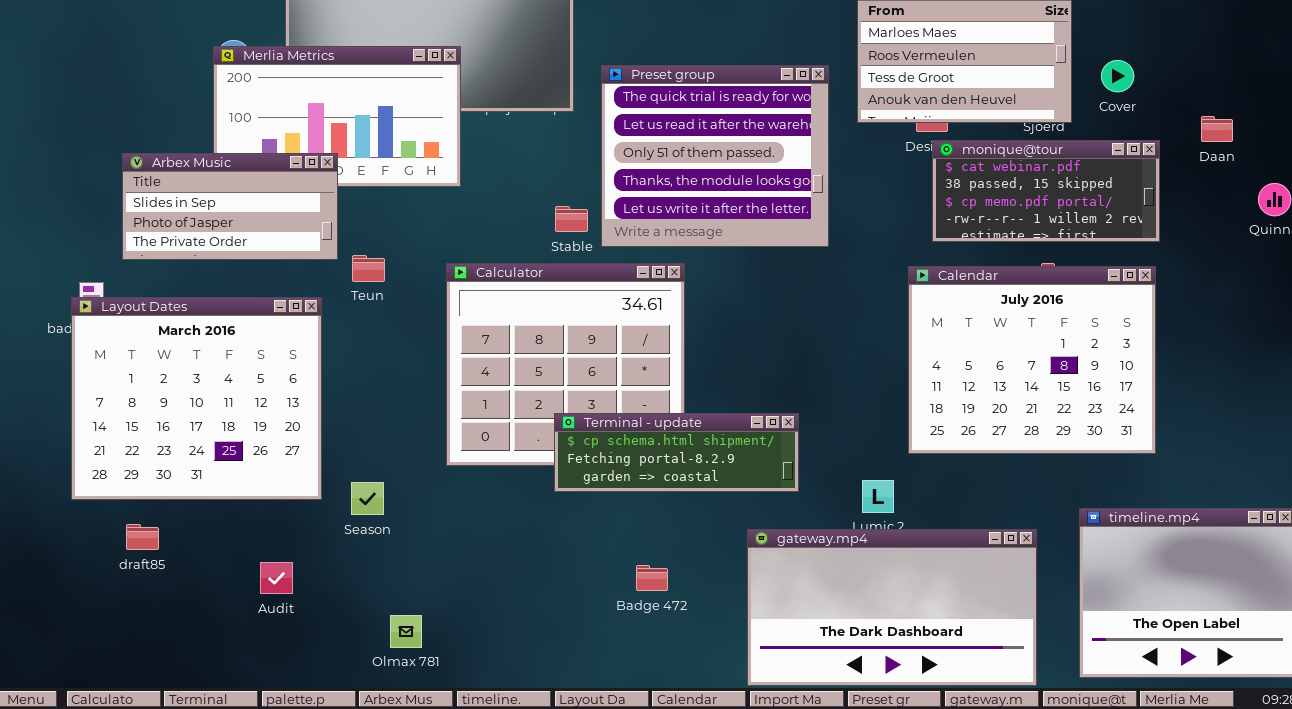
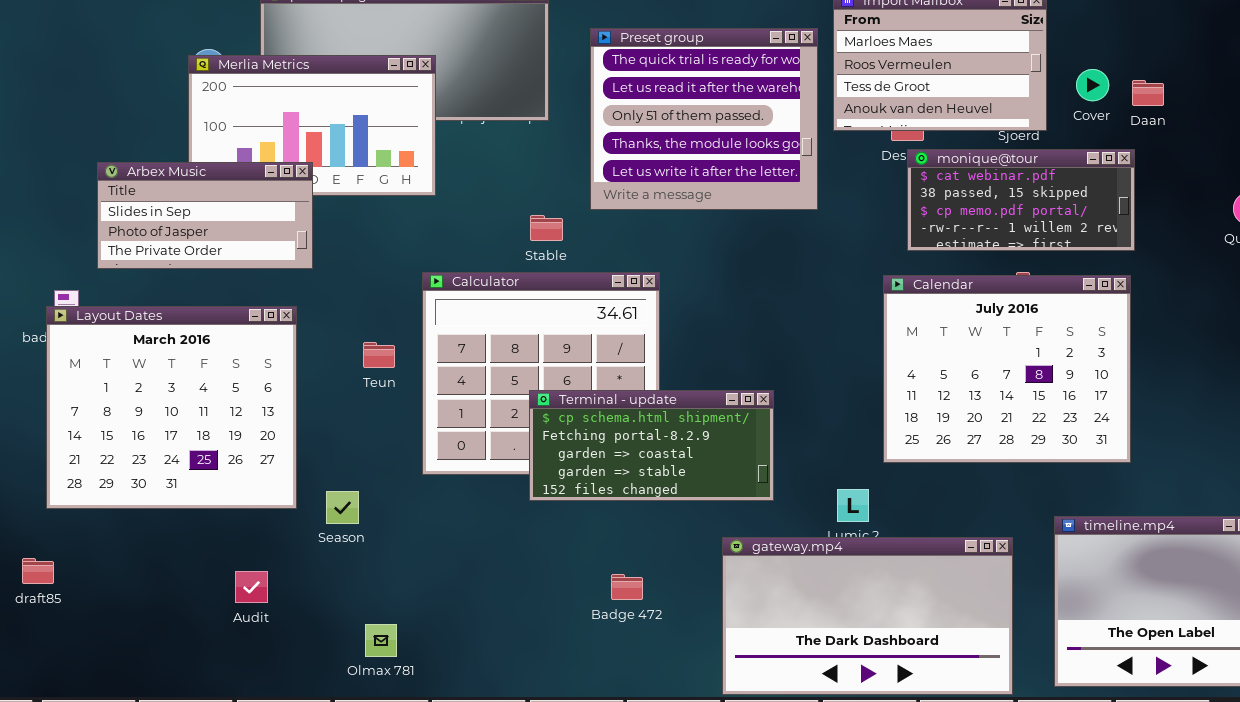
Preset group: [601,65,829,247] -> [590,28,818,210], moved
Daan: [1201,116,1233,142] -> [1132,80,1164,106], moved
Teun: [352,255,385,282] -> [363,342,395,368], moved
Terminal - update: [554,413,799,492] -> [529,390,774,501], resized
draft85: [126,524,159,550] -> [22,558,54,584], moved

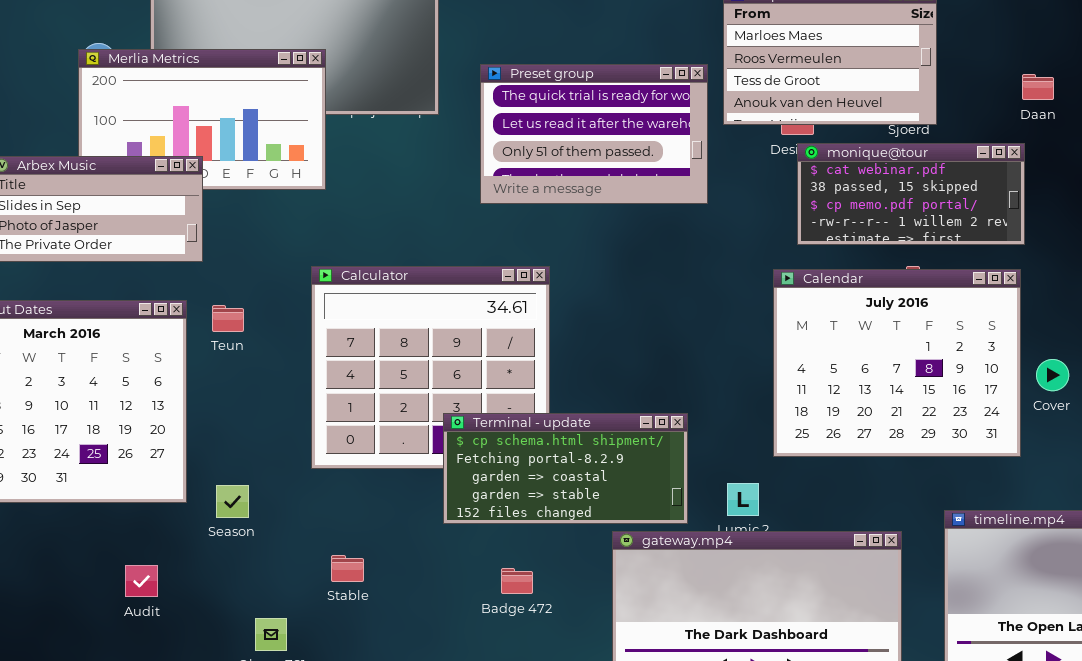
Preset group: [590,28,818,210] -> [480,64,708,204], resized
Cover: [1076,69,1109,101] -> [1036,359,1069,391], moved
Stable: [530,215,563,241] -> [331,555,364,582], moved
Teun: [363,342,395,368] -> [212,305,244,332], moved
Terminal - update: [529,390,774,501] -> [443,413,688,524], moved

